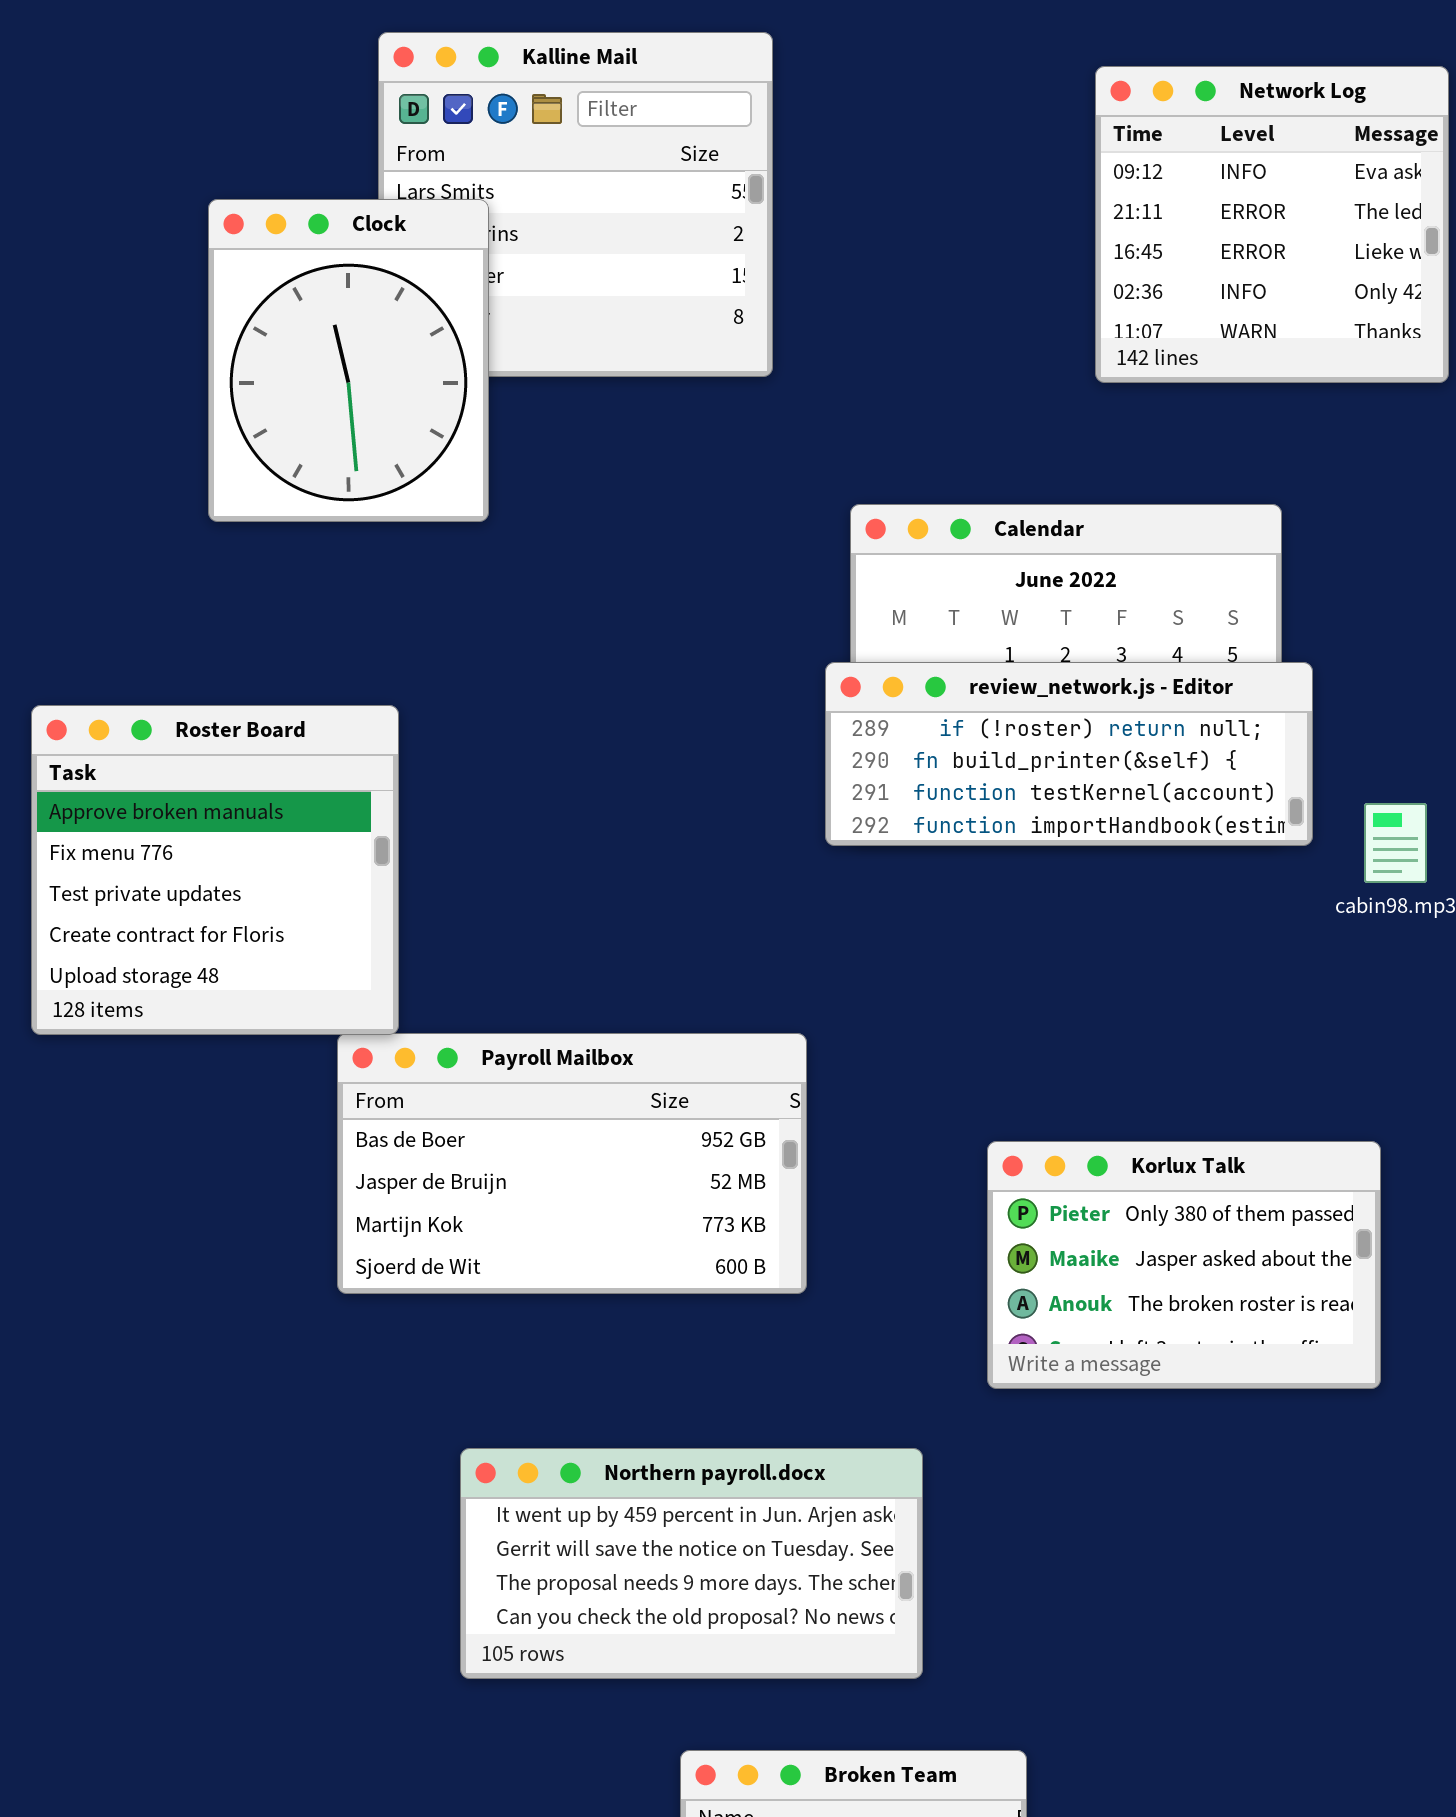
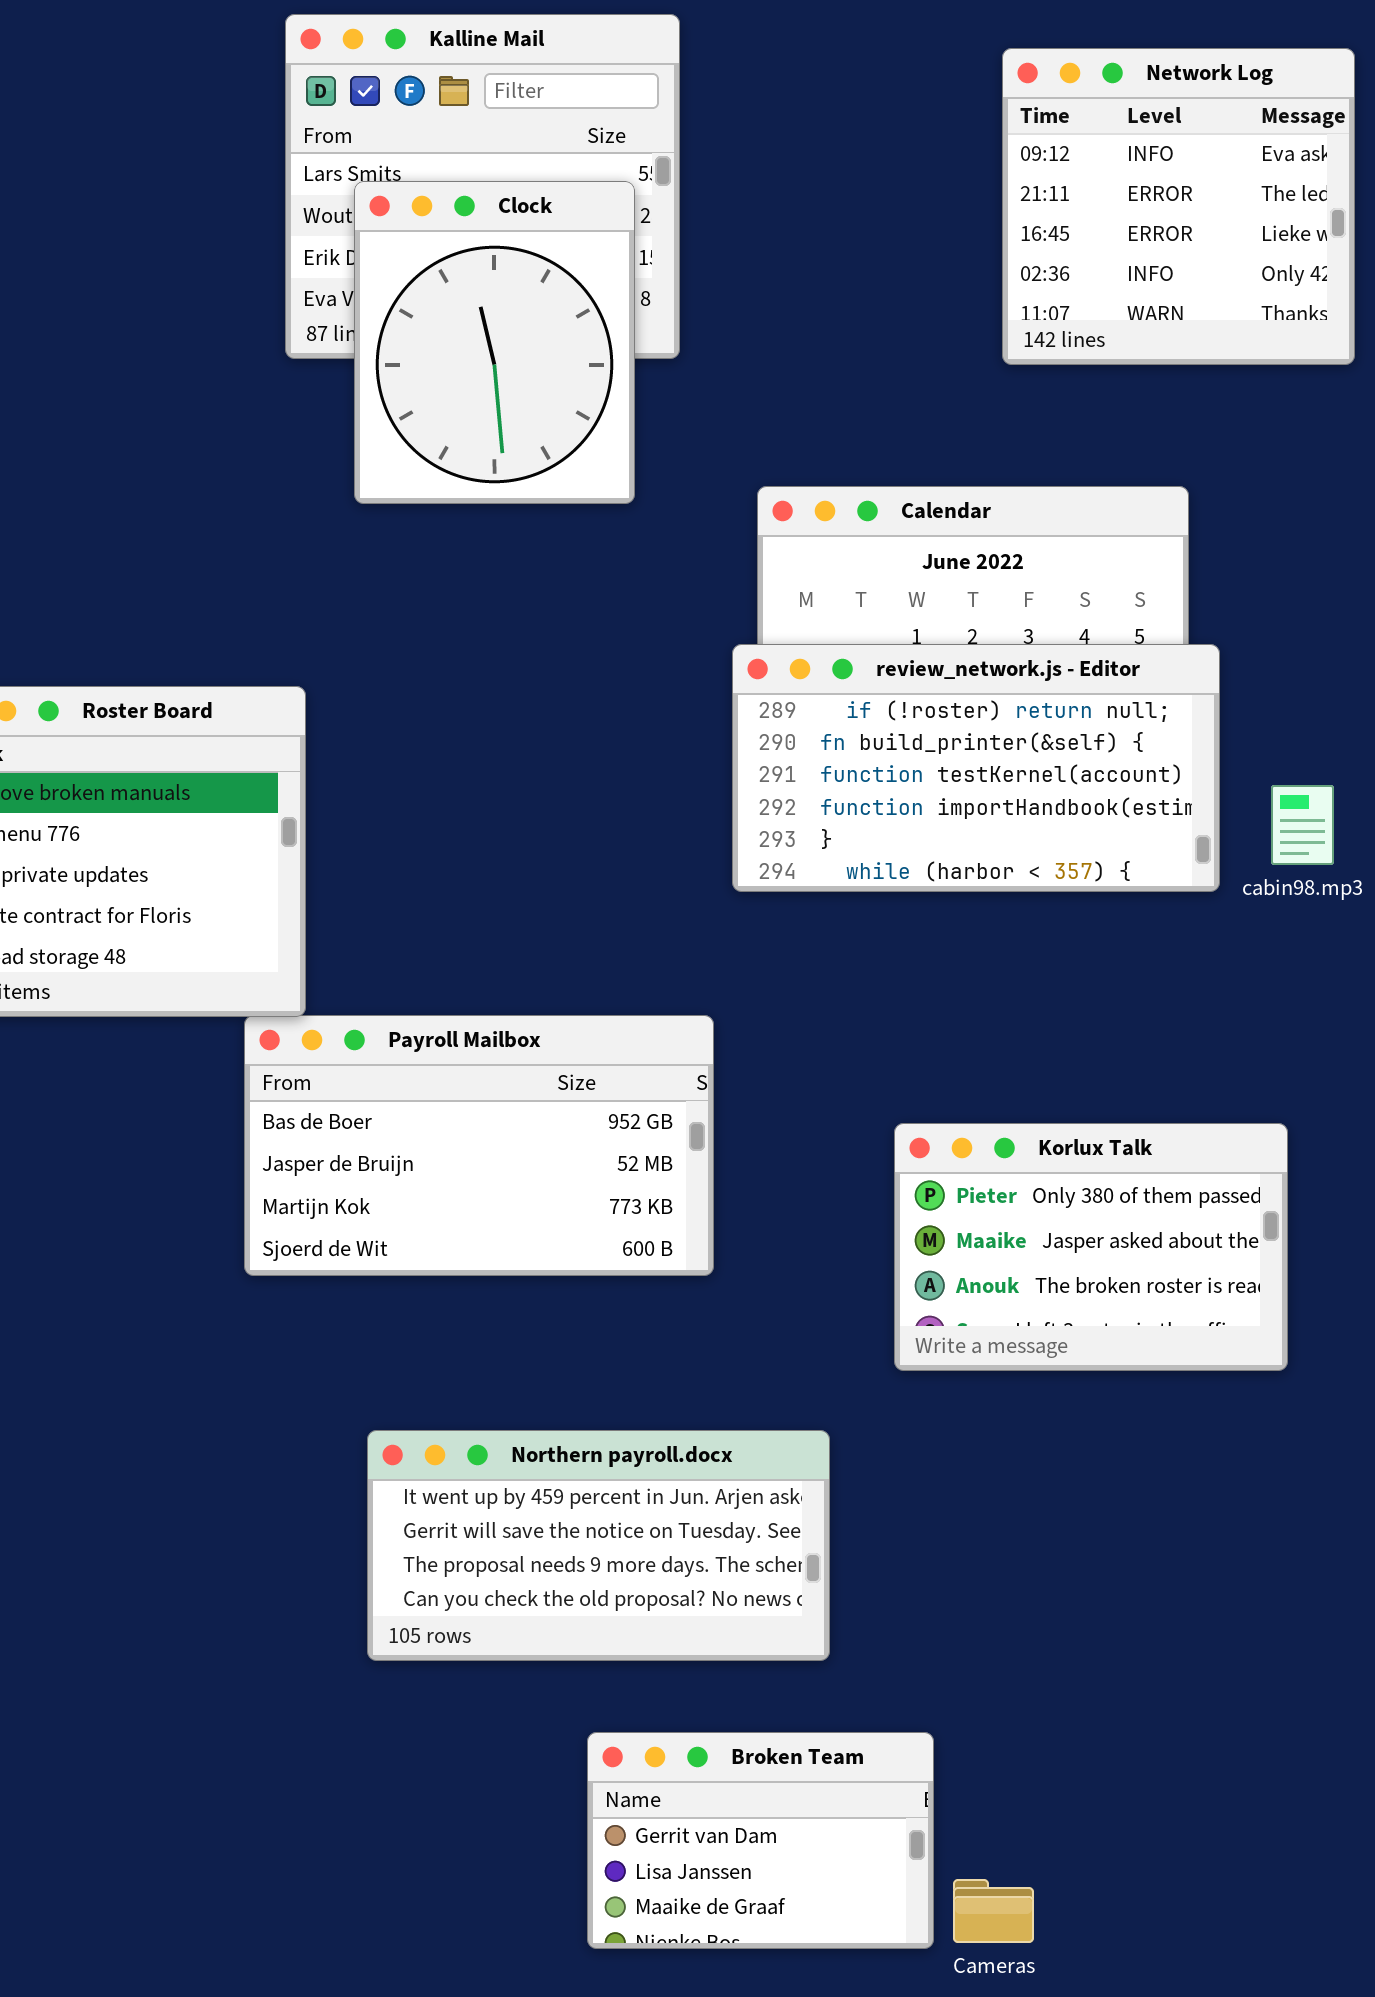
Clock: [208,199,489,522] -> [354,181,635,504], moved
review_network.js - Editor: [825,662,1313,846] -> [732,644,1220,892], resized

